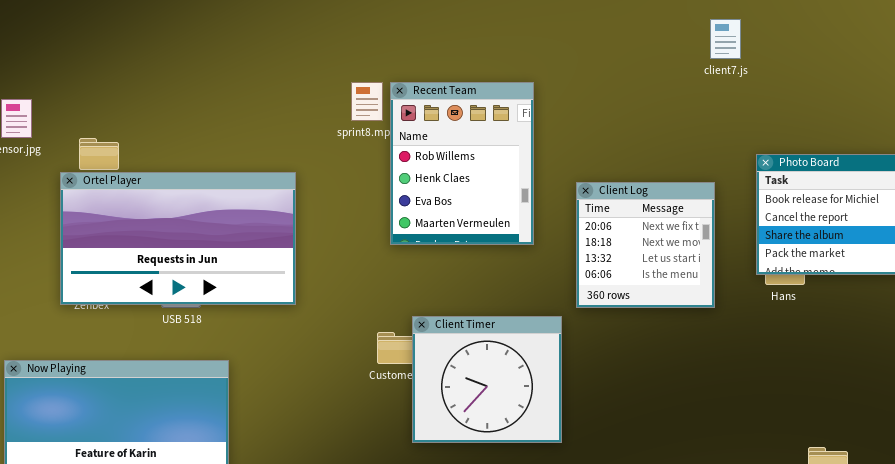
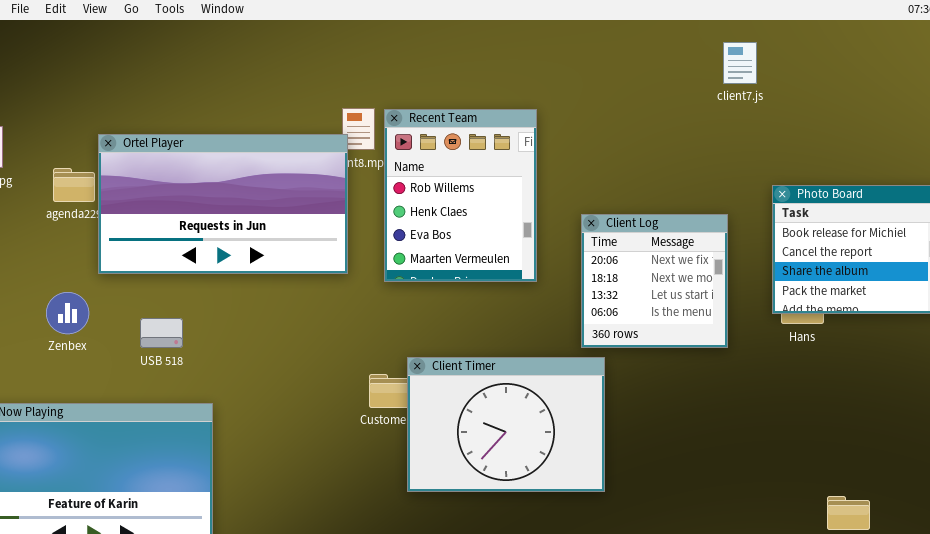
Ortel Player: [60,172,296,305] -> [98,134,348,274], moved
Client Timer: [412,316,562,443] -> [407,357,605,492], resized

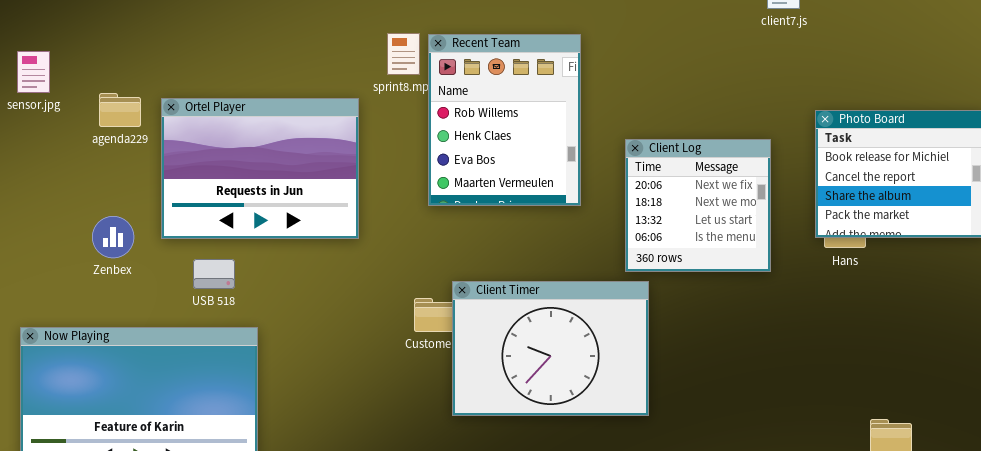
Ortel Player: [98,134,348,274] -> [161,98,359,239], moved, resized
USB 518: [140,318,183,348] -> [193,259,235,289], moved

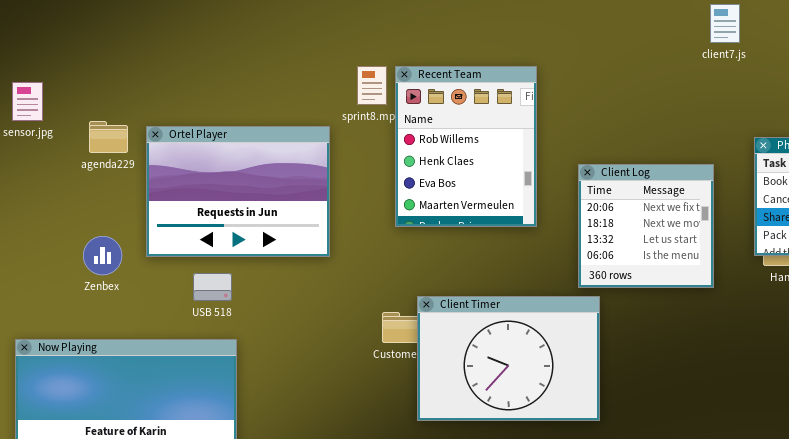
USB 518: [193,259,235,289] -> [193,273,232,301], moved

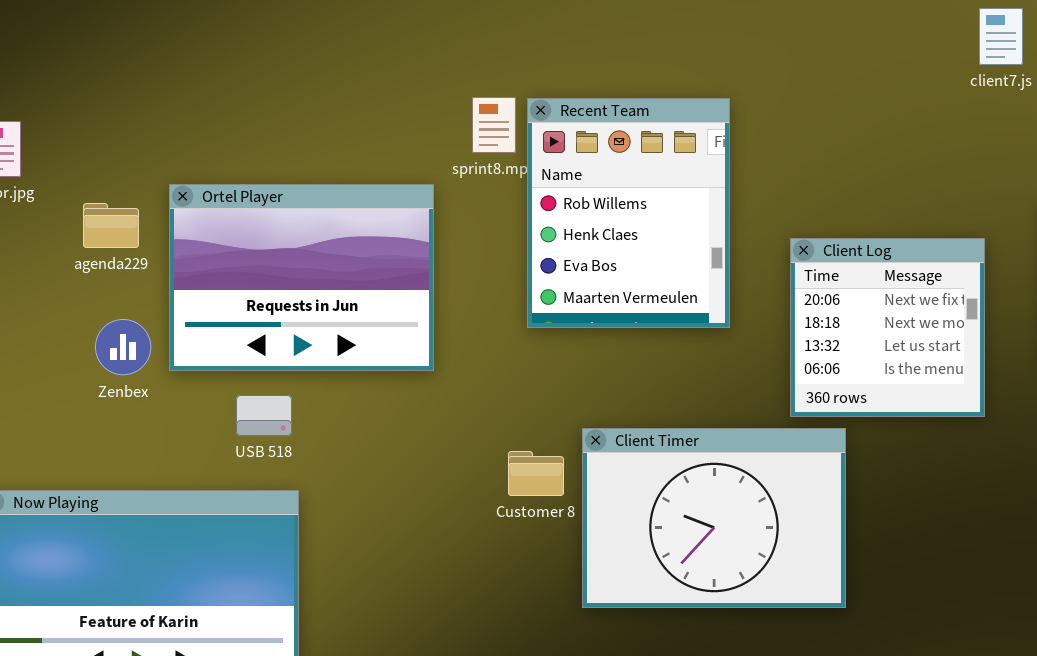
agenda229: [89,121,128,153] -> [83,203,139,248], moved
Zenbex: [83,236,122,275] -> [95,319,151,375], moved
Client Timer: [417,296,600,421] -> [582,428,846,608], moved

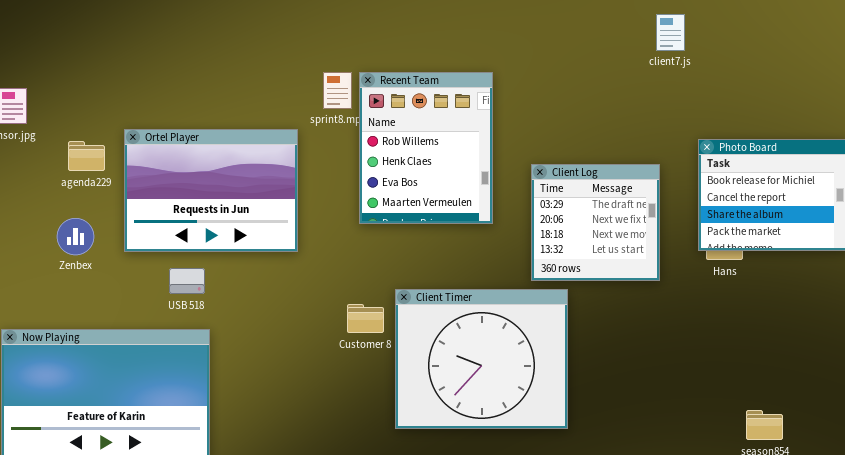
Client Log: [790,238,985,417] -> [531,164,660,281], scrolled up 1 row
Zenbex: [95,319,151,375] -> [57,218,94,255], moved
Client Timer: [582,428,846,608] -> [395,289,568,429], resized

